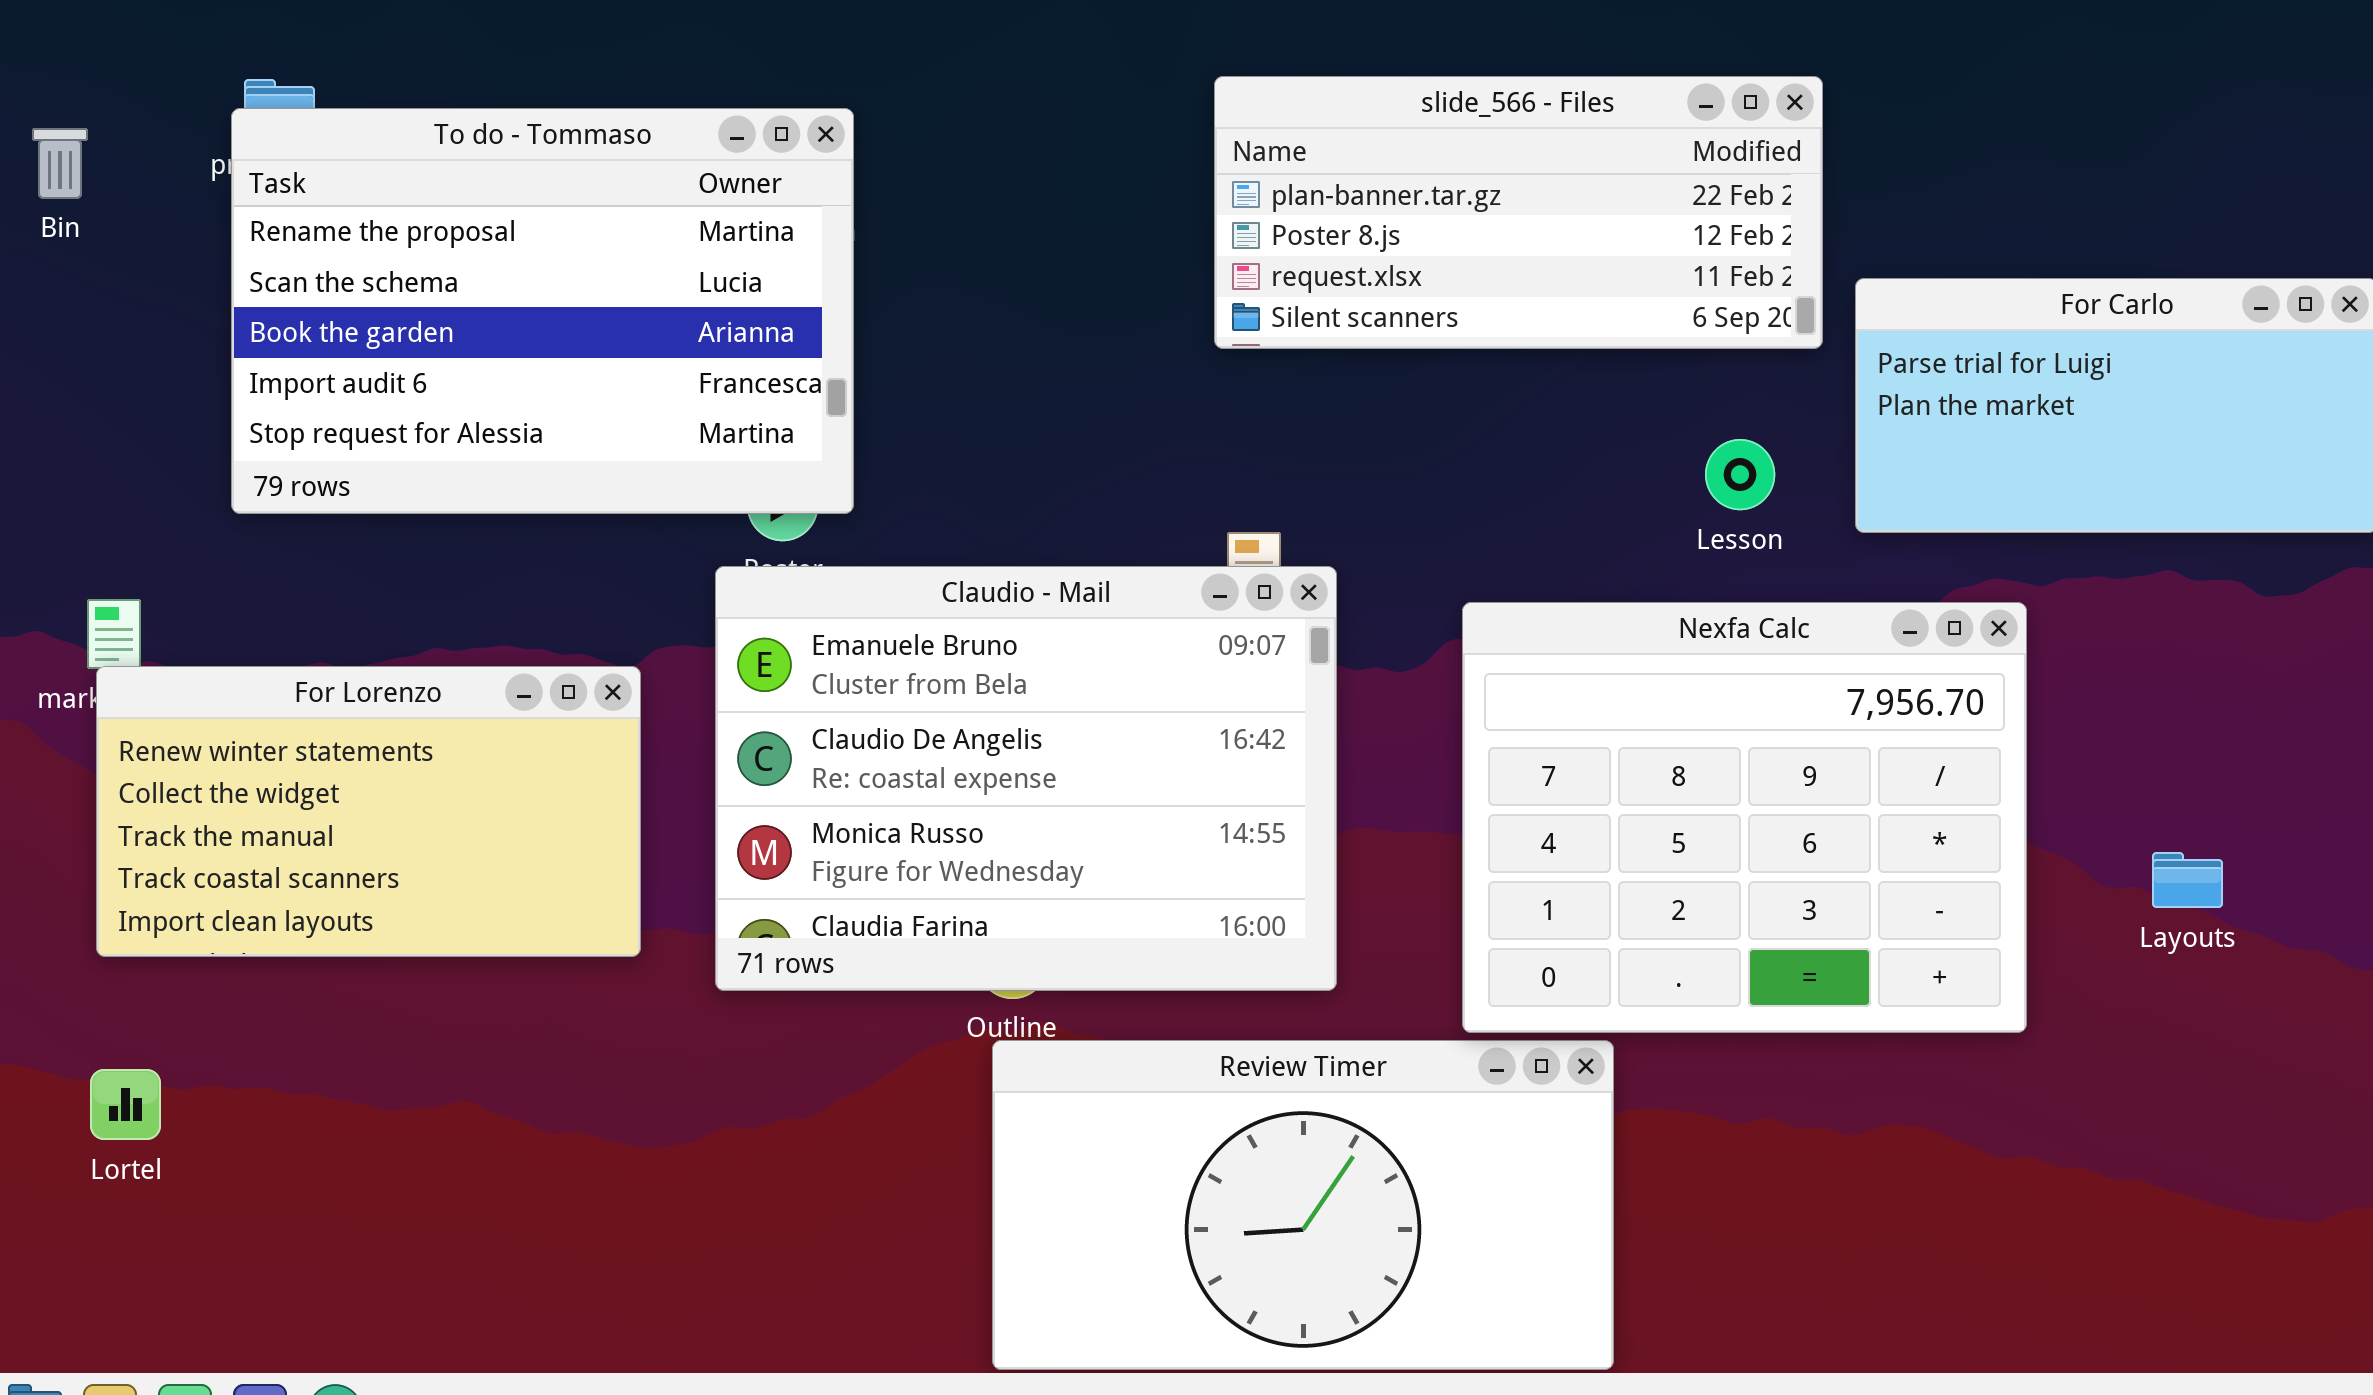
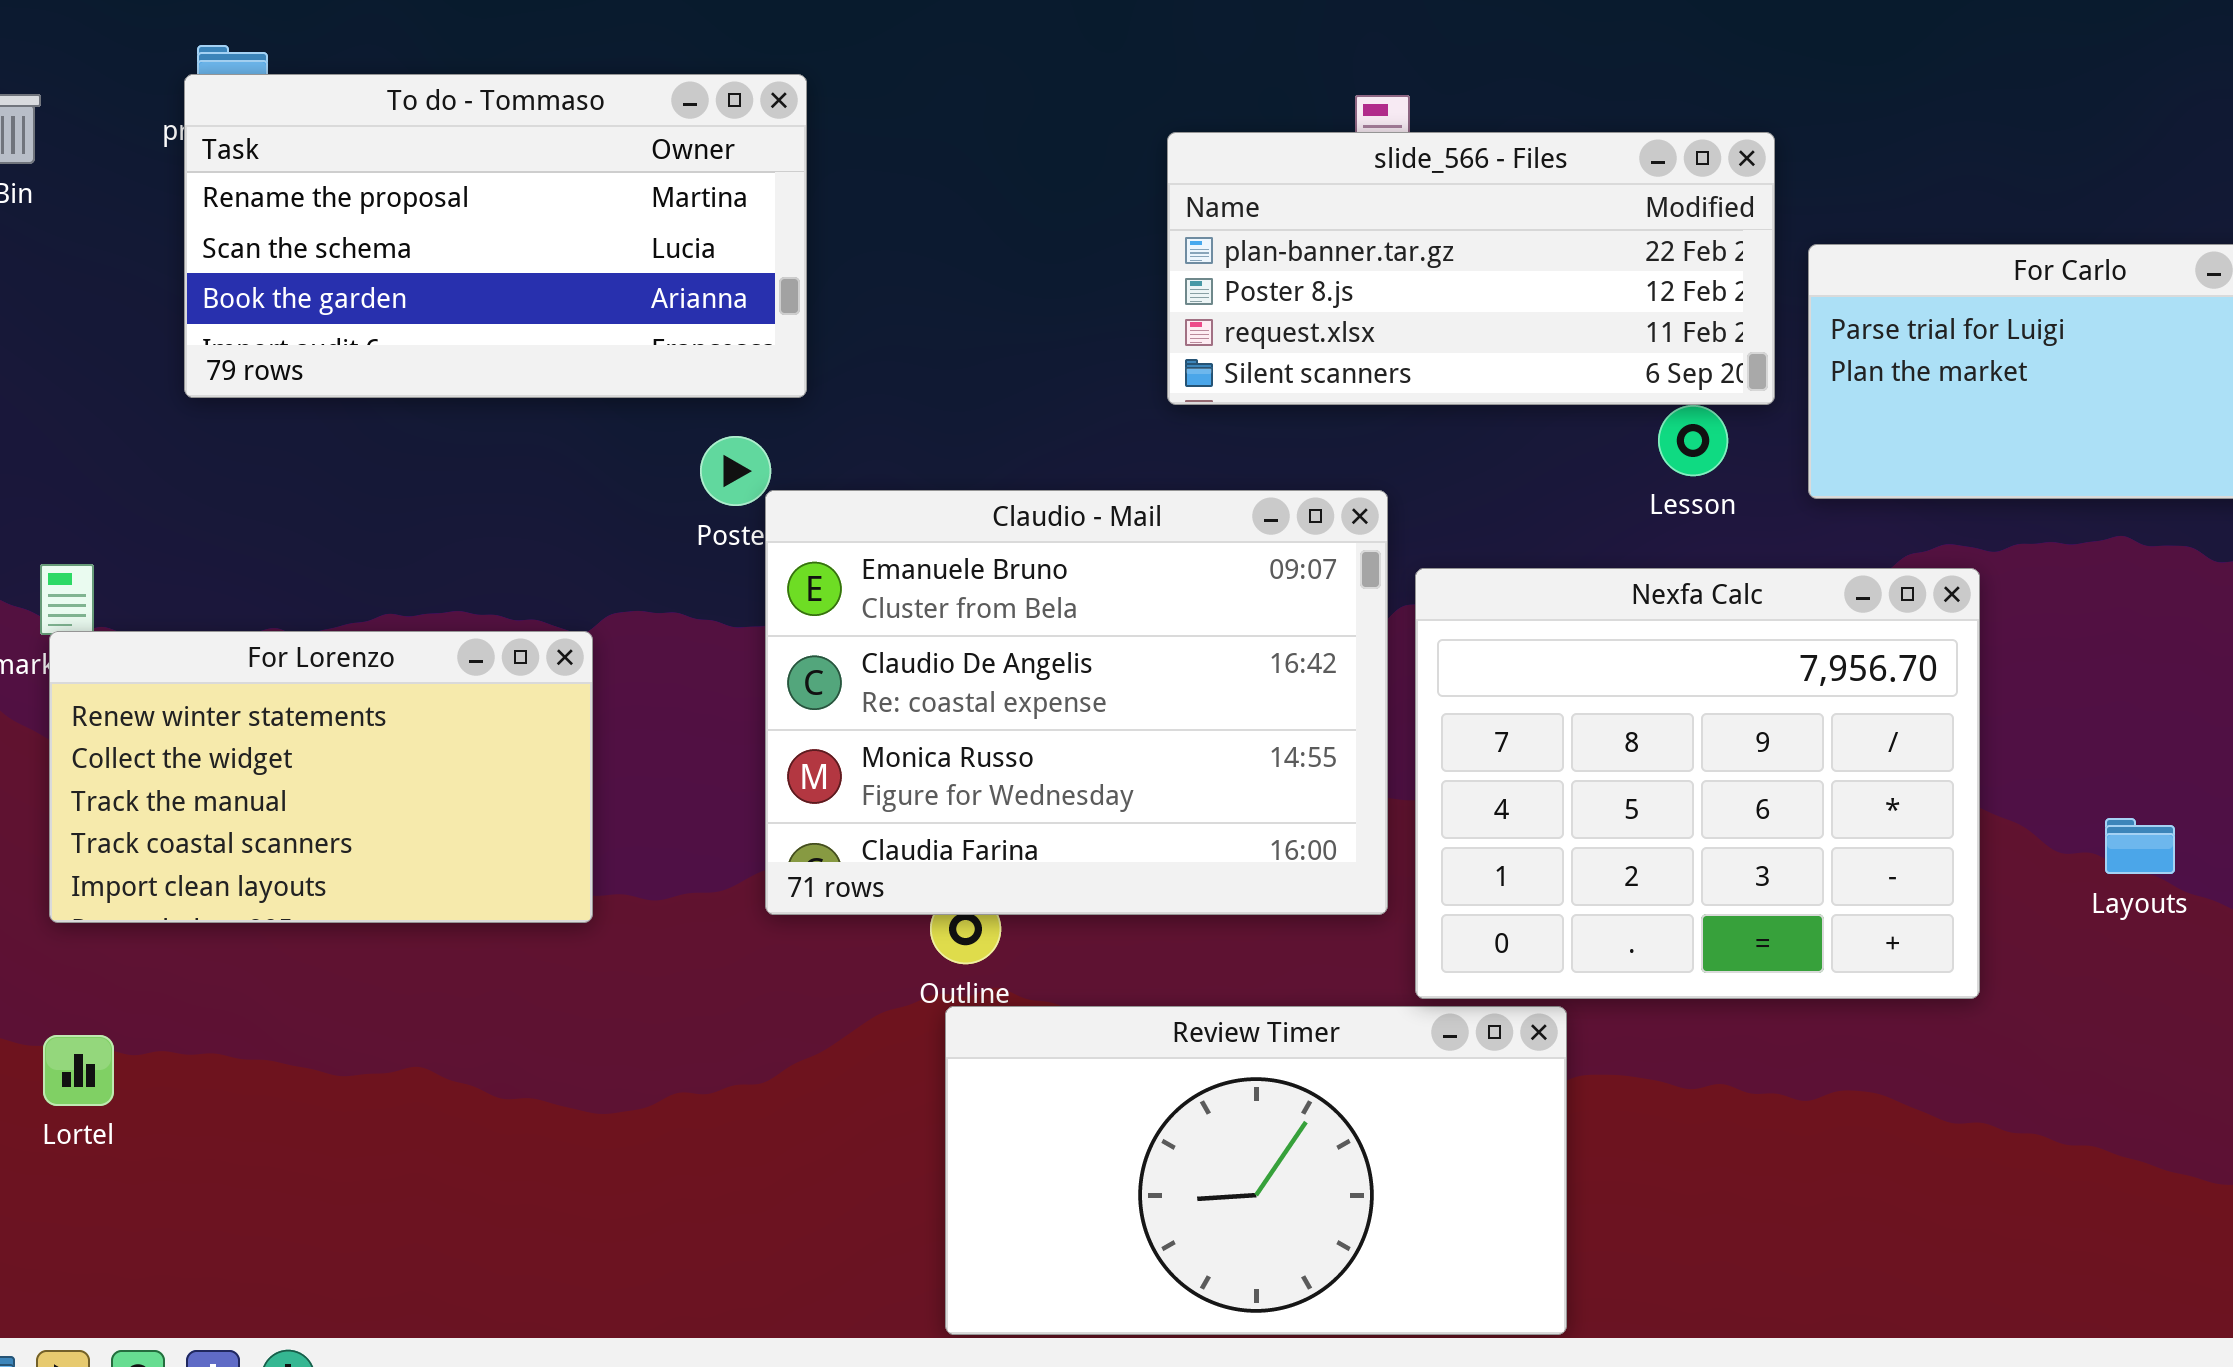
slide_566 - Files: [1214,76,1823,349] -> [1167,132,1775,405], moved
To do - Tommaso: [231,108,854,514] -> [184,74,807,398], resized
Claudio - Mail: [715,566,1337,991] -> [765,490,1388,915], moved

